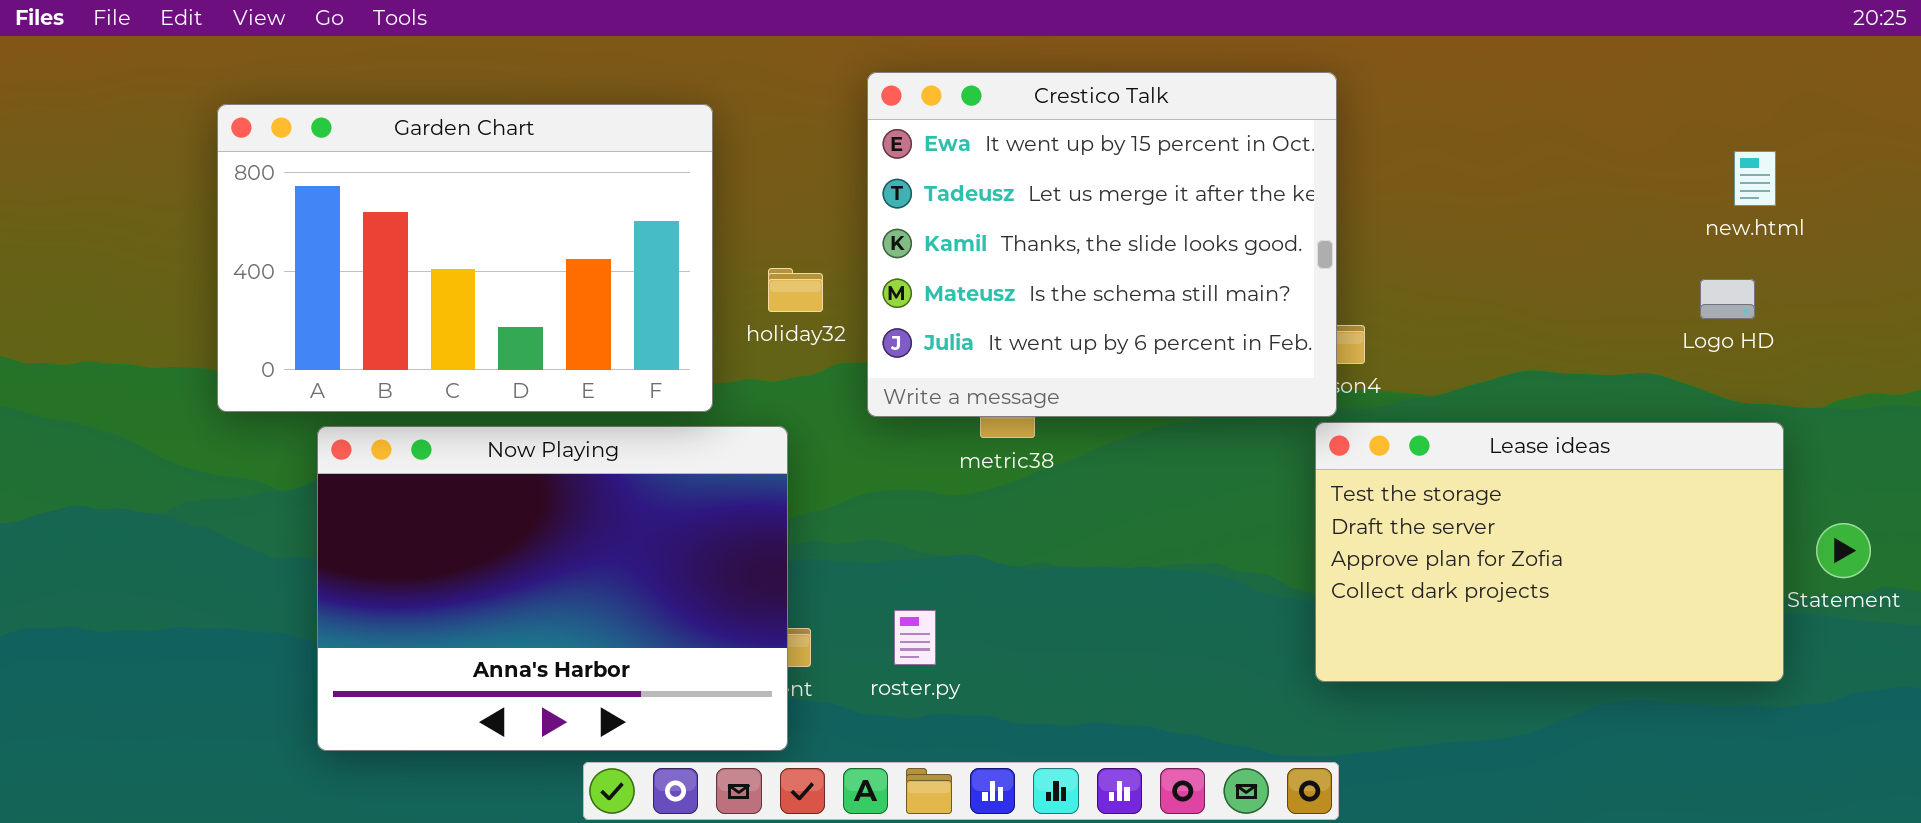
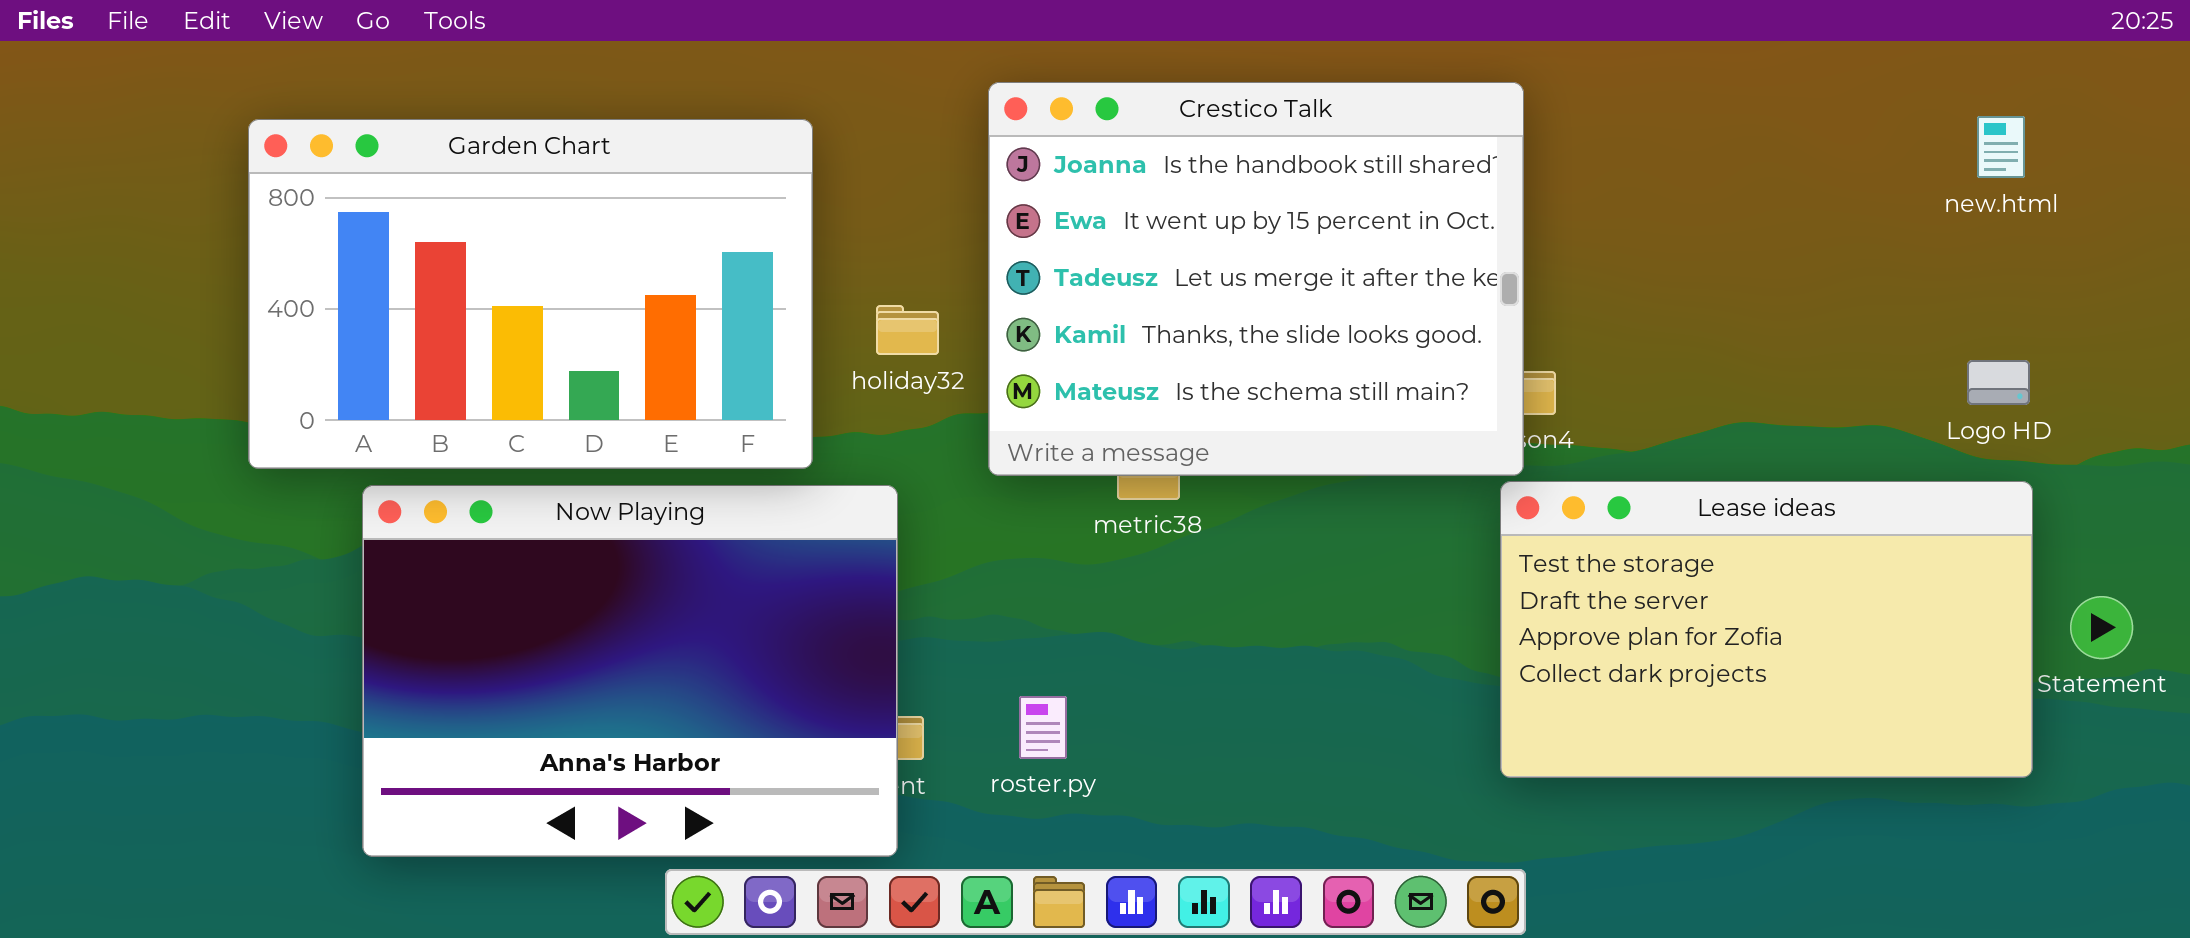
Crestico Talk: [867,72,1337,417] -> [988,82,1524,476], scrolled up 1 row
new.html: [1734,151,1776,206] -> [1977,116,2025,178], moved
Logo HD: [1700,279,1755,319] -> [1967,360,2030,405], moved

